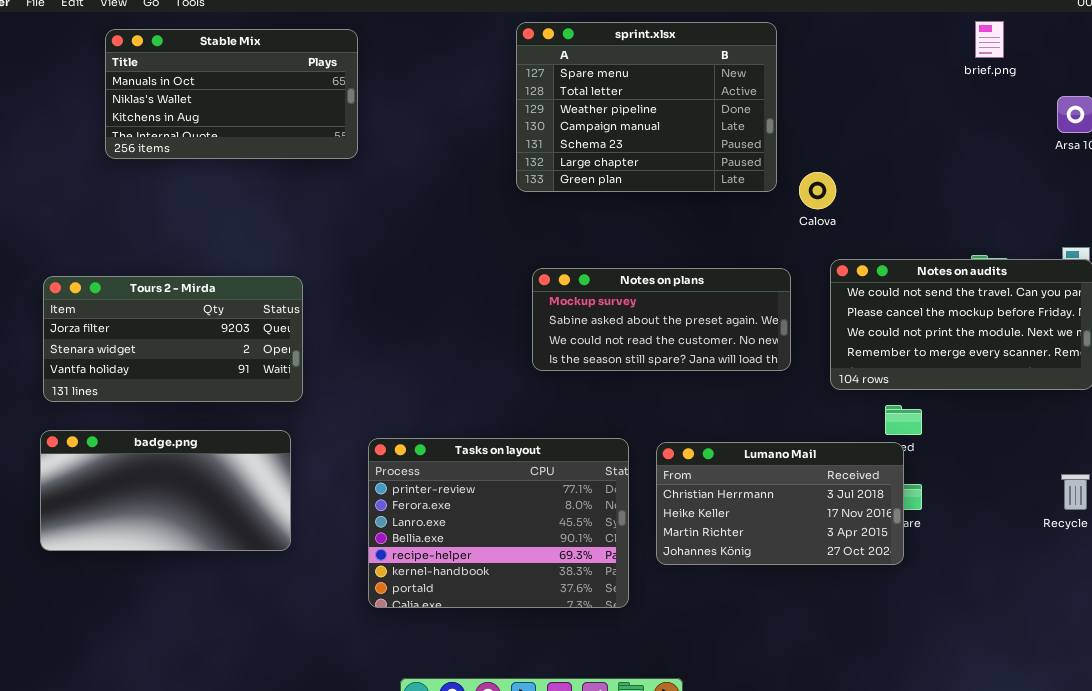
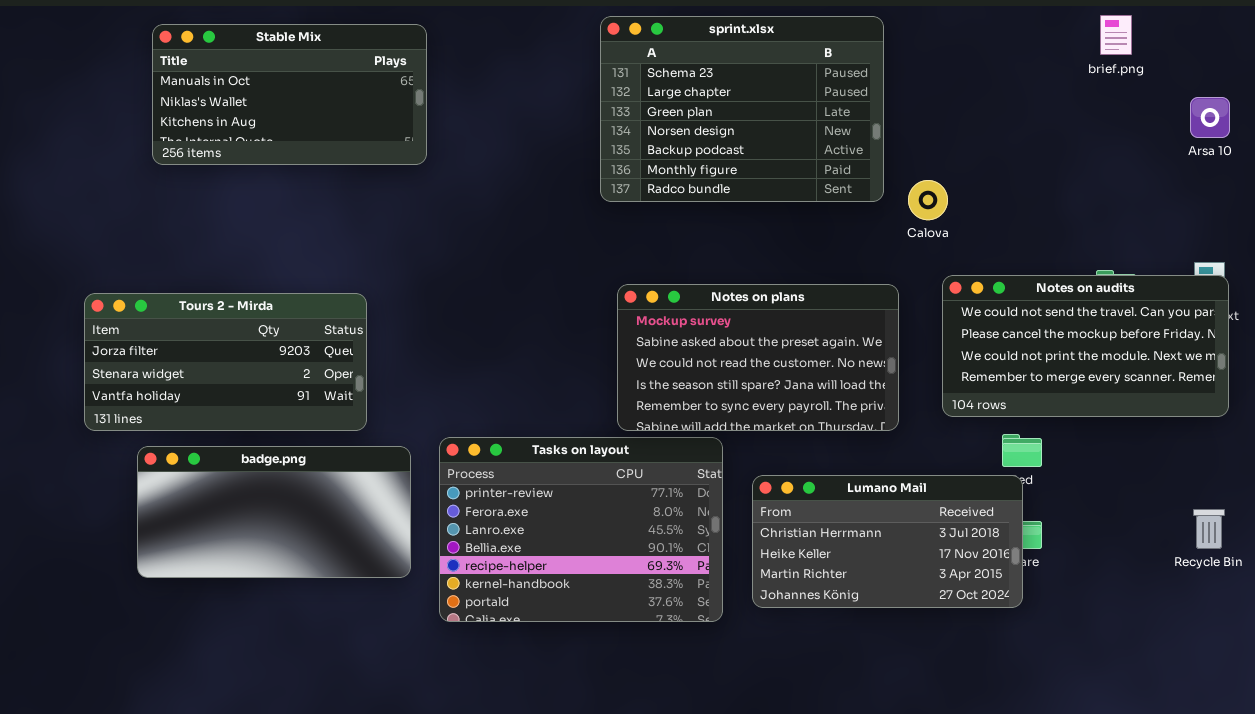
sprint.xlsx: [516,22,777,192] -> [600,16,884,202], scrolled down 4 rows
Notes on plans: [532,268,791,371] -> [617,284,899,431], resized
badge.png: [40,430,291,551] -> [137,446,411,578], moved
Tasks on layout: [368,438,629,608] -> [439,437,723,622], moved

